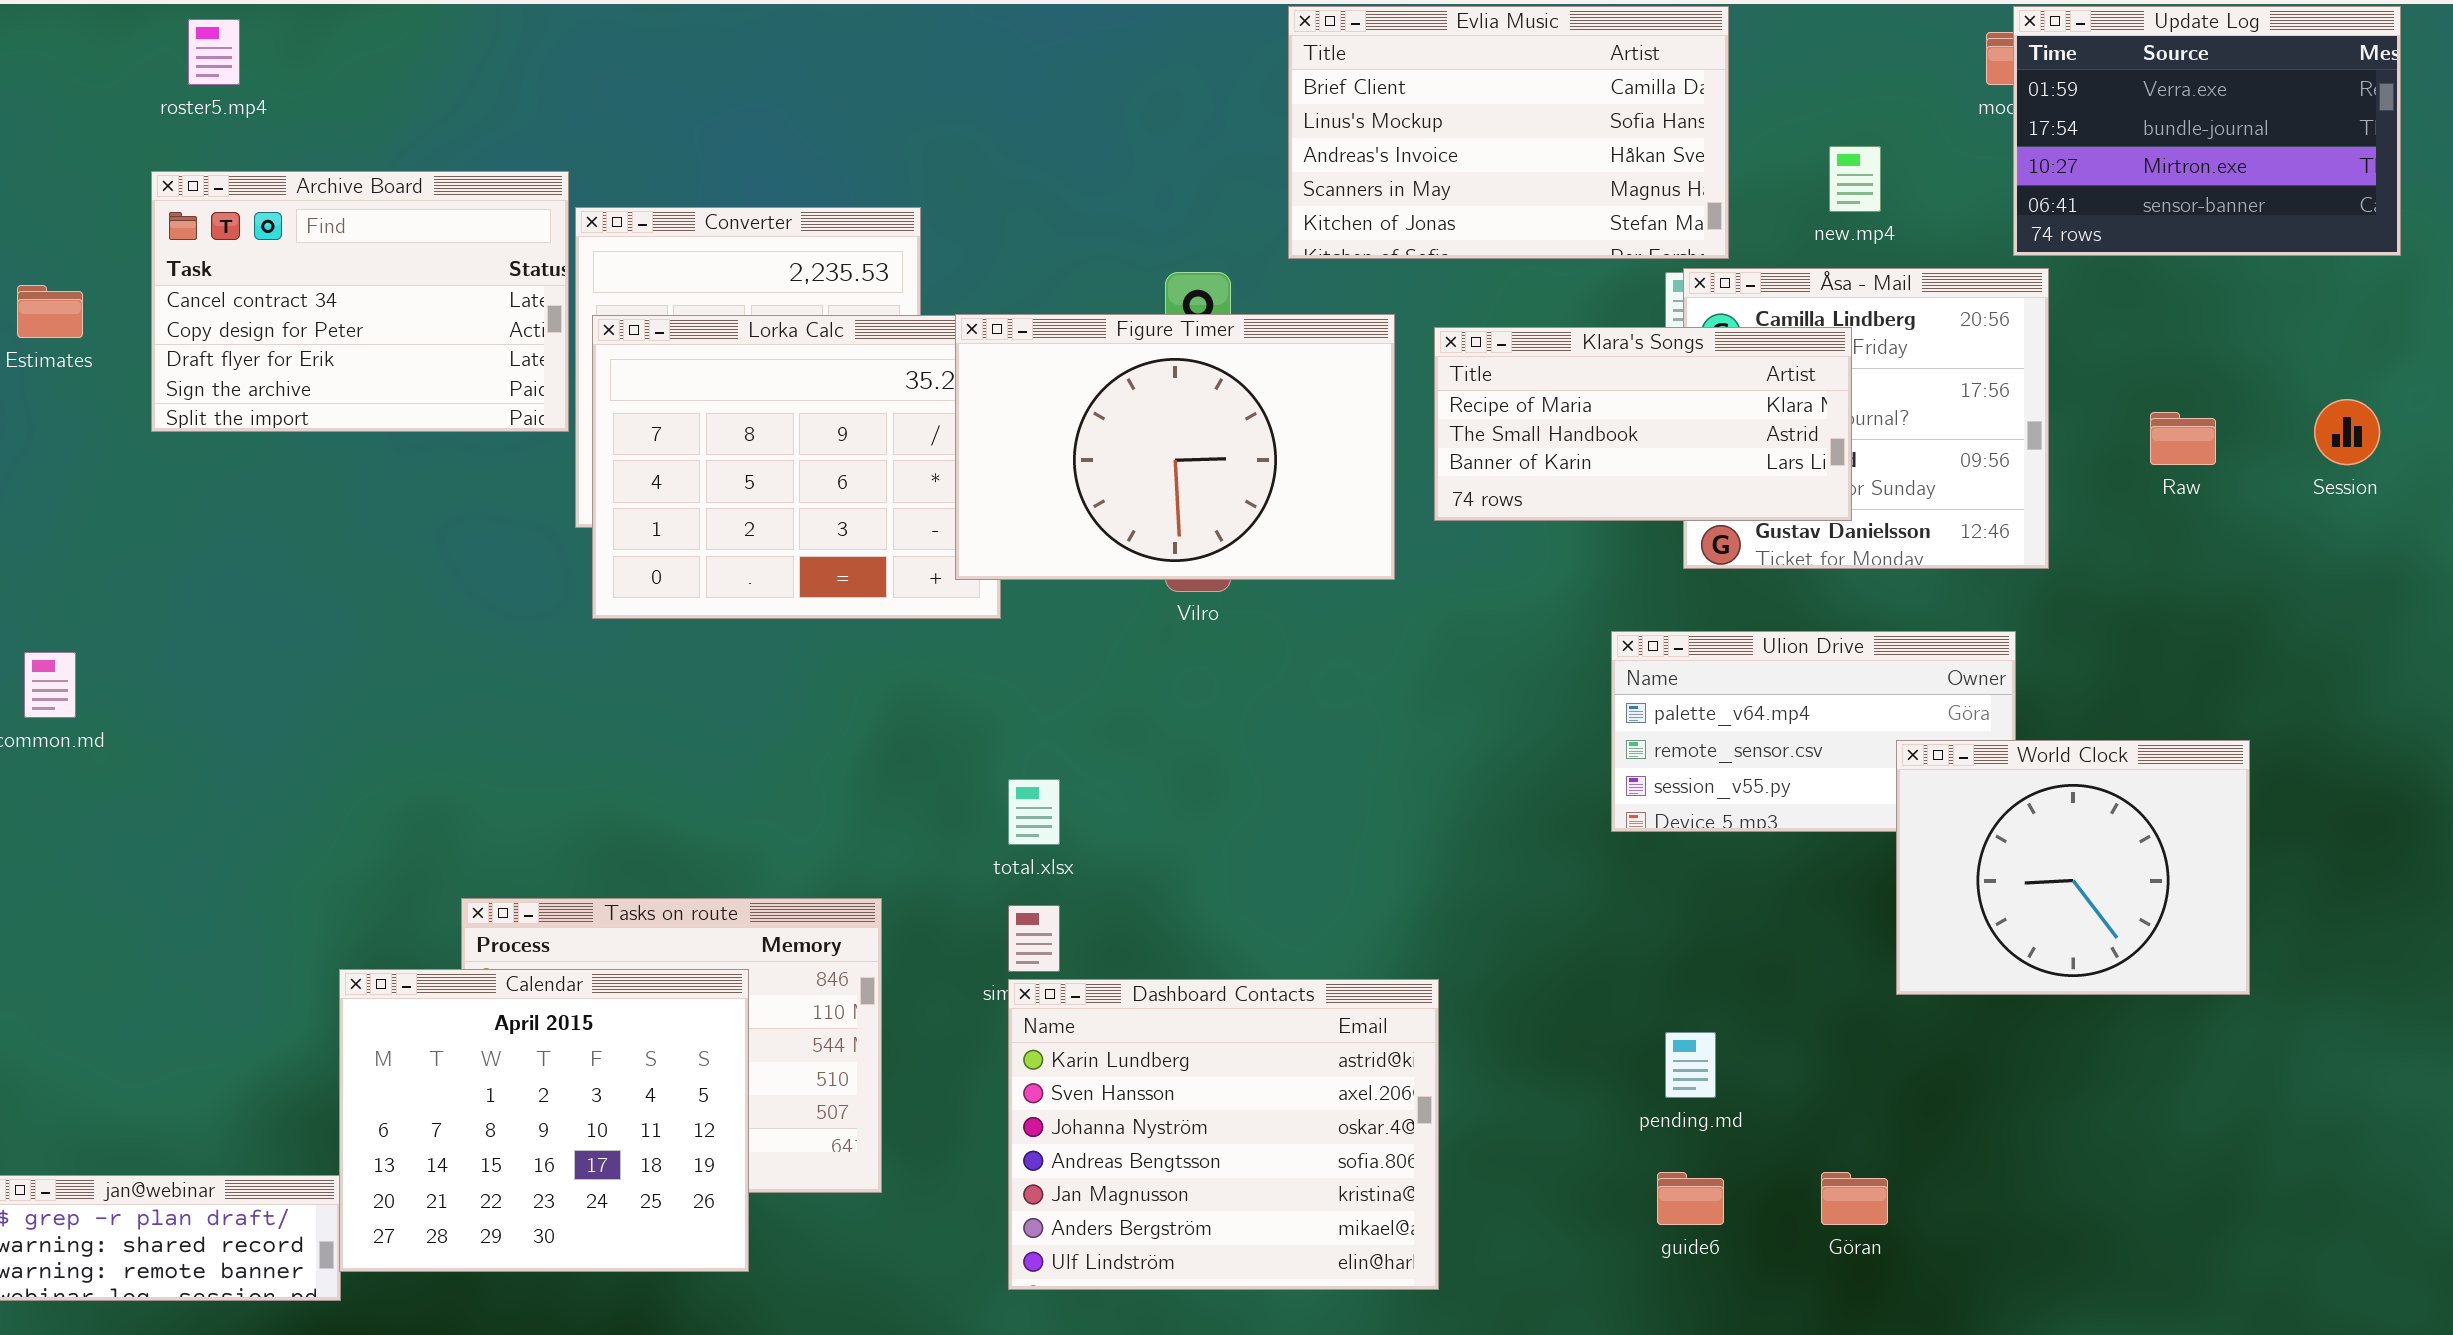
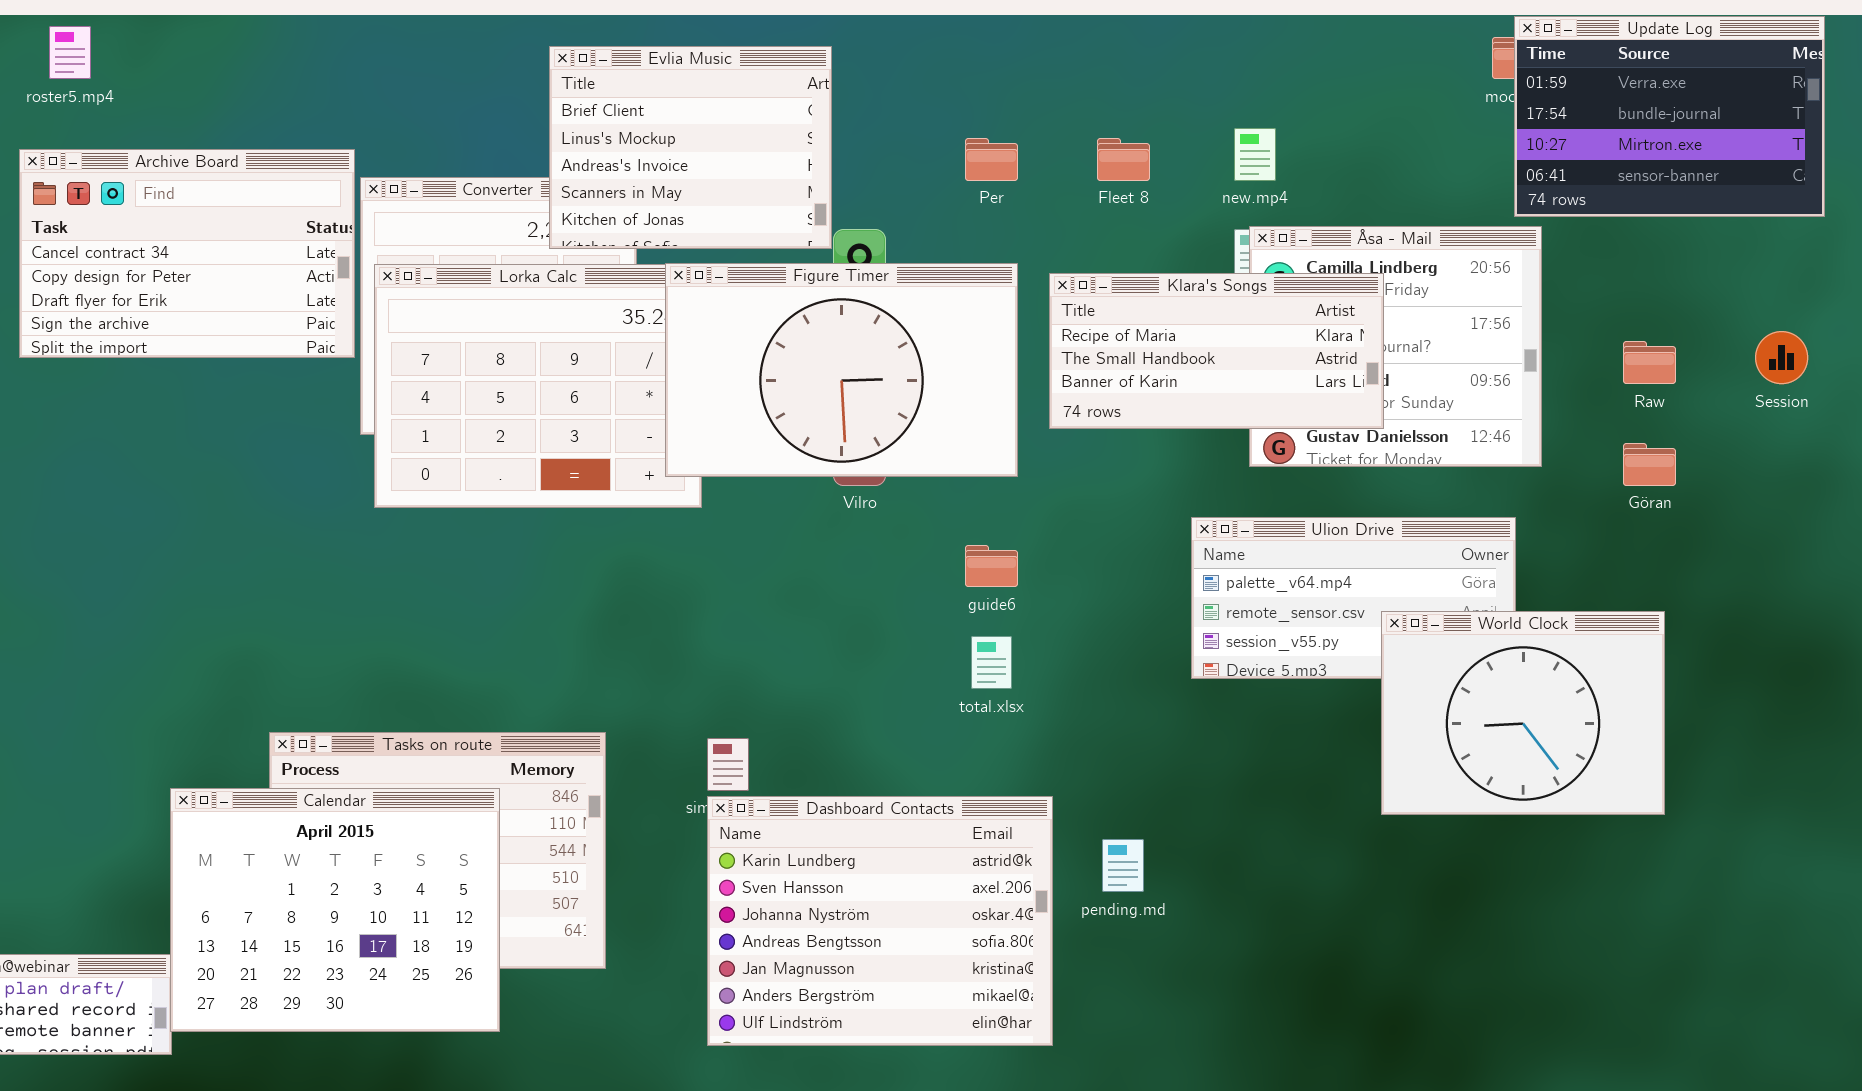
Evlia Music: [1288,6,1729,259] -> [549,46,832,249], moved, resized
new.mp4: [1829,146,1881,212] -> [1234,128,1276,181], moved
World Clock: [1896,740,2250,995] -> [1381,611,1665,815], moved
total.xlsx: [1008,779,1060,845] -> [971,636,1012,689], moved
pending.md: [1665,1032,1716,1098] -> [1102,839,1144,892], moved
guide6: [1657,1172,1724,1225] -> [965,545,1018,587], moved
Göran: [1821,1172,1888,1225] -> [1623,443,1676,486], moved

